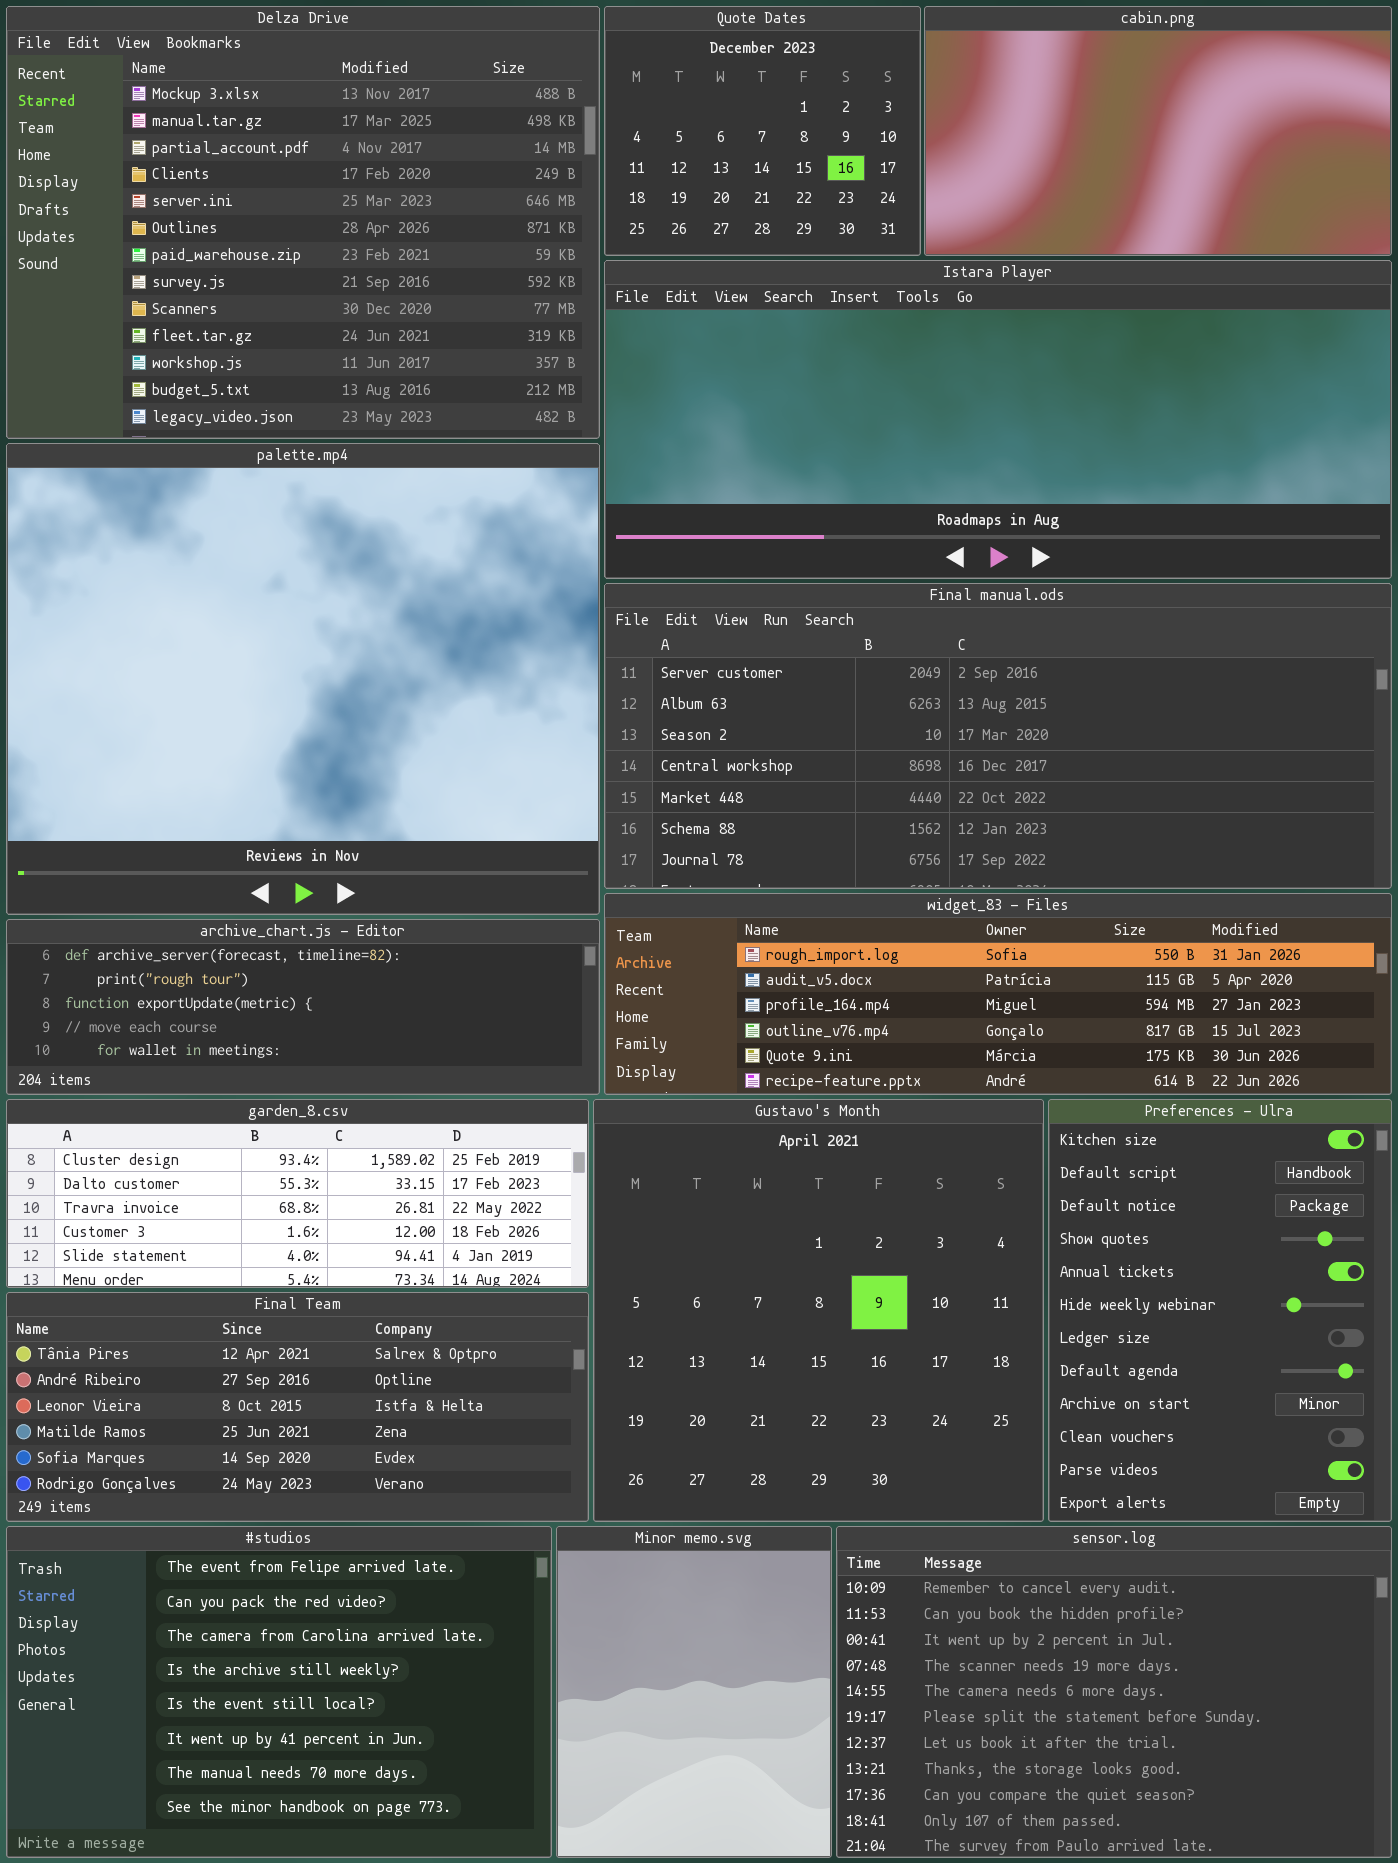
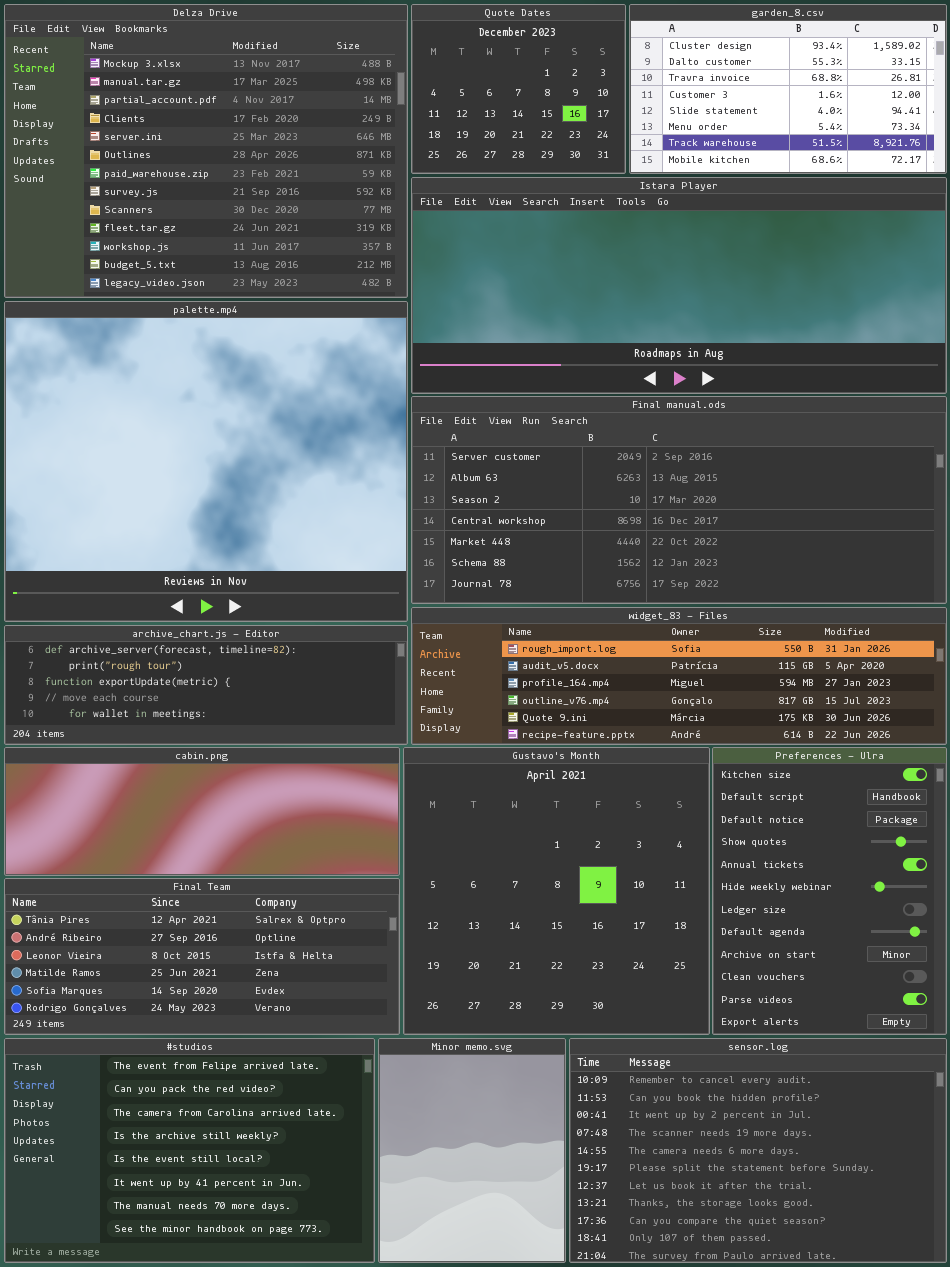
cabin.png: [924,6,1392,256] -> [4,747,400,876], moved, resized
garden_8.csv: [6,1099,589,1288] -> [629,4,947,174], moved, resized

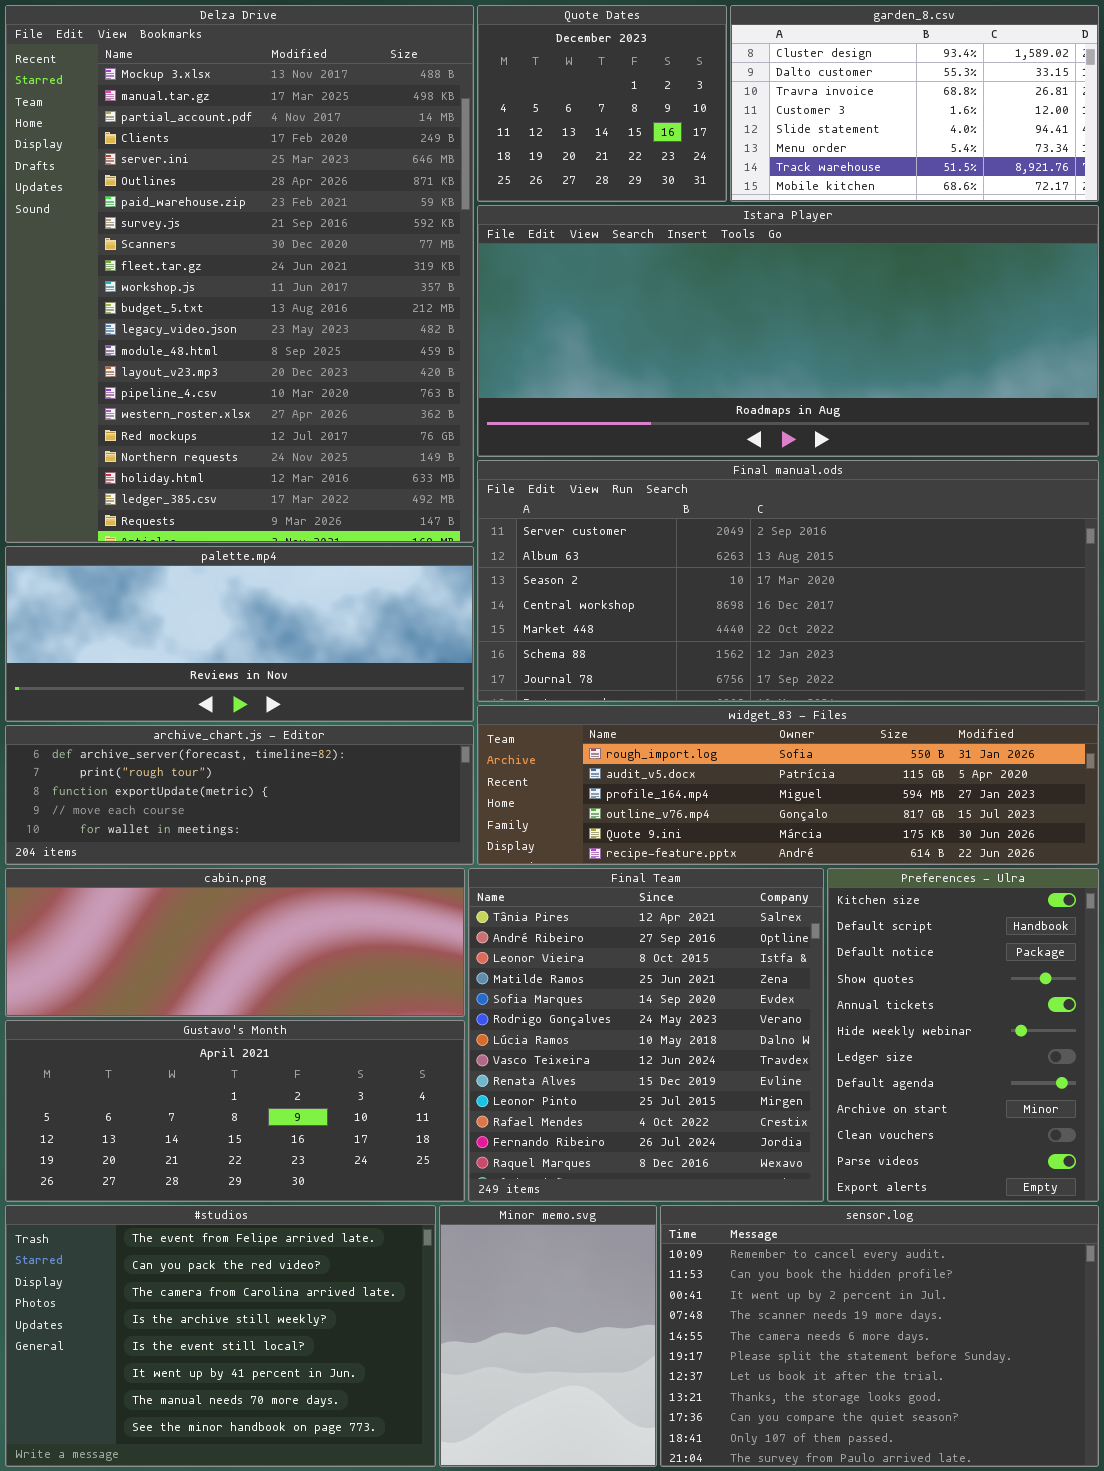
Delza Drive: [4,4,408,298] -> [5,5,474,543], resized
palette.mp4: [4,301,408,622] -> [5,546,474,722], resized
Gustavo's Month: [403,747,710,1035] -> [5,1020,465,1202], moved, resized
Final Team: [4,878,400,1035] -> [468,868,824,1202], moved, resized

